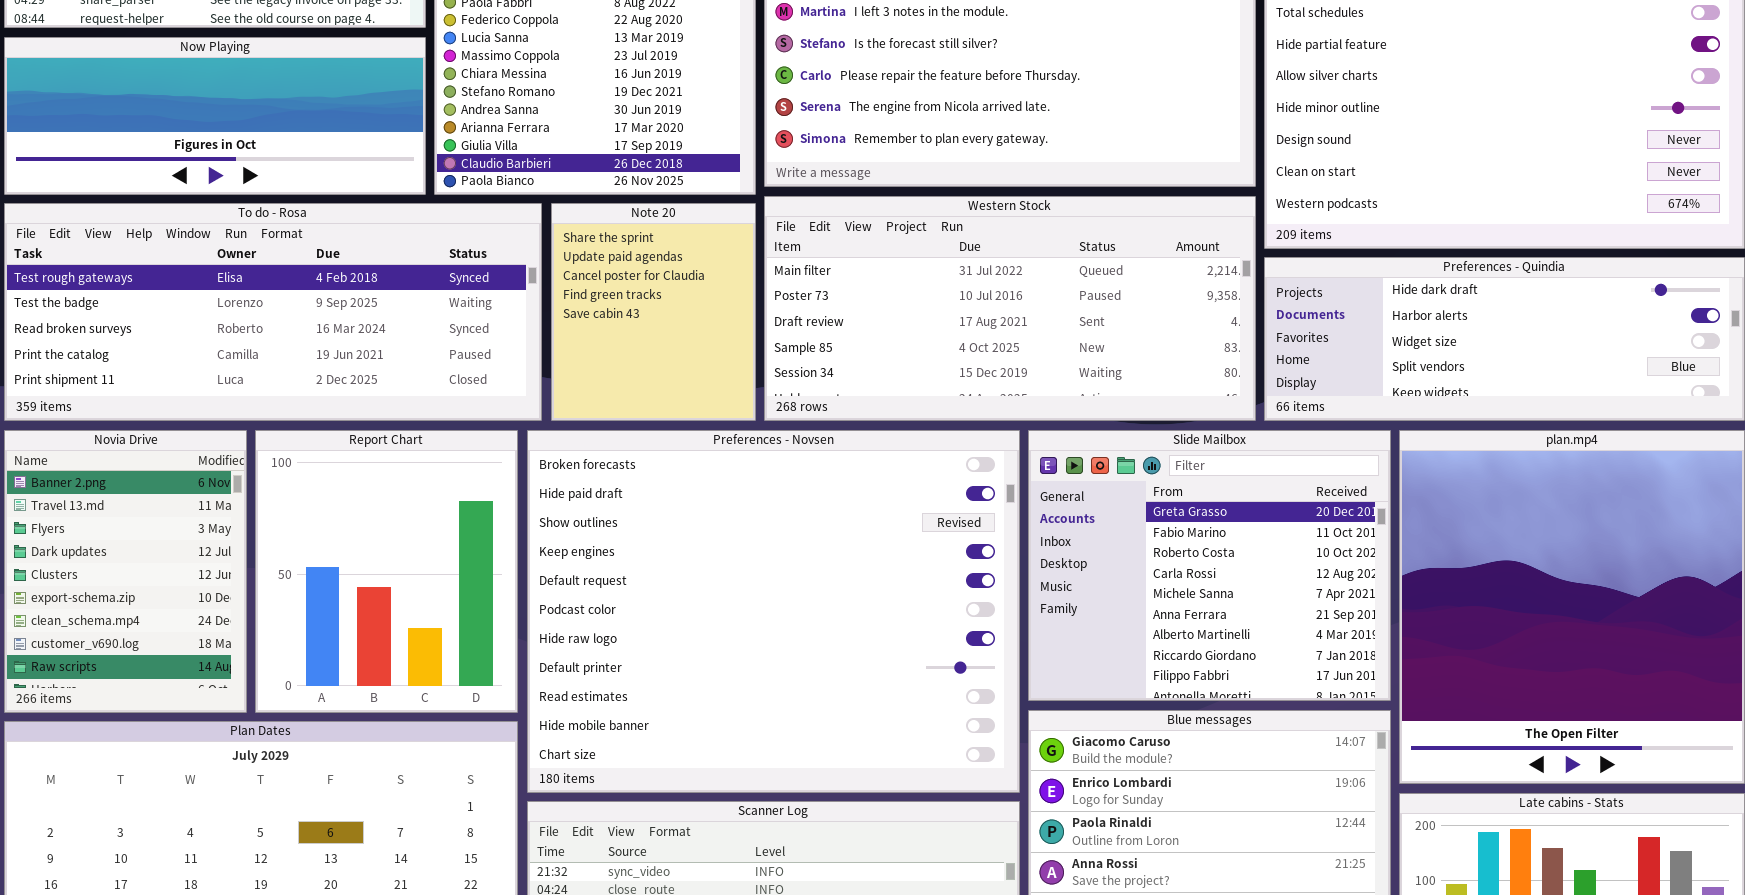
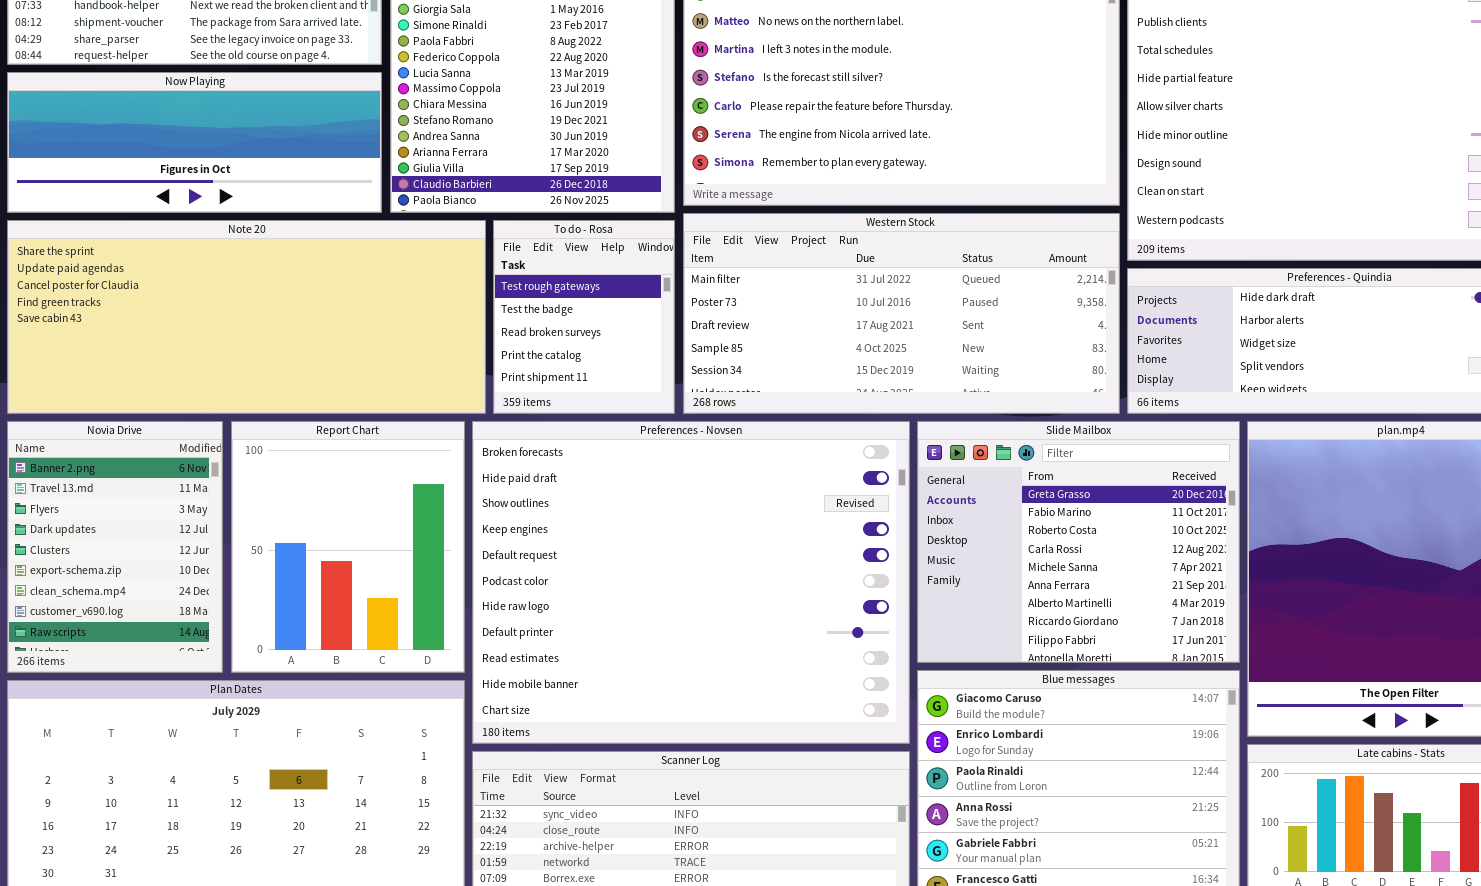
To do - Rosa: [4,203,542,421] -> [493,220,675,414], moved, resized
Note 20: [551,203,756,421] -> [7,220,486,414], moved, resized

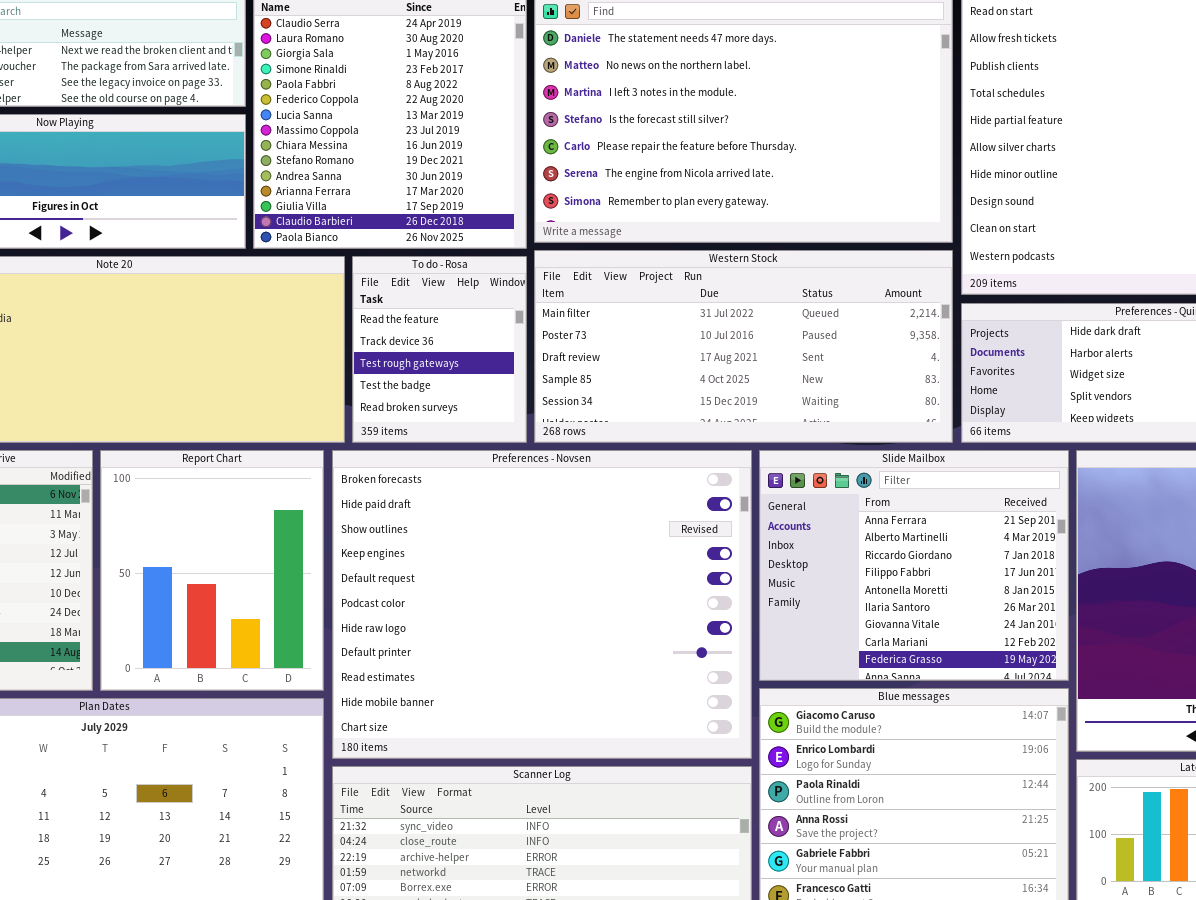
To do - Rosa: [493,220,675,414] -> [352,256,527,443], scrolled up 2 rows
Slide Mailbox: [917,421,1240,663] -> [759,450,1069,681], scrolled down 5 rows

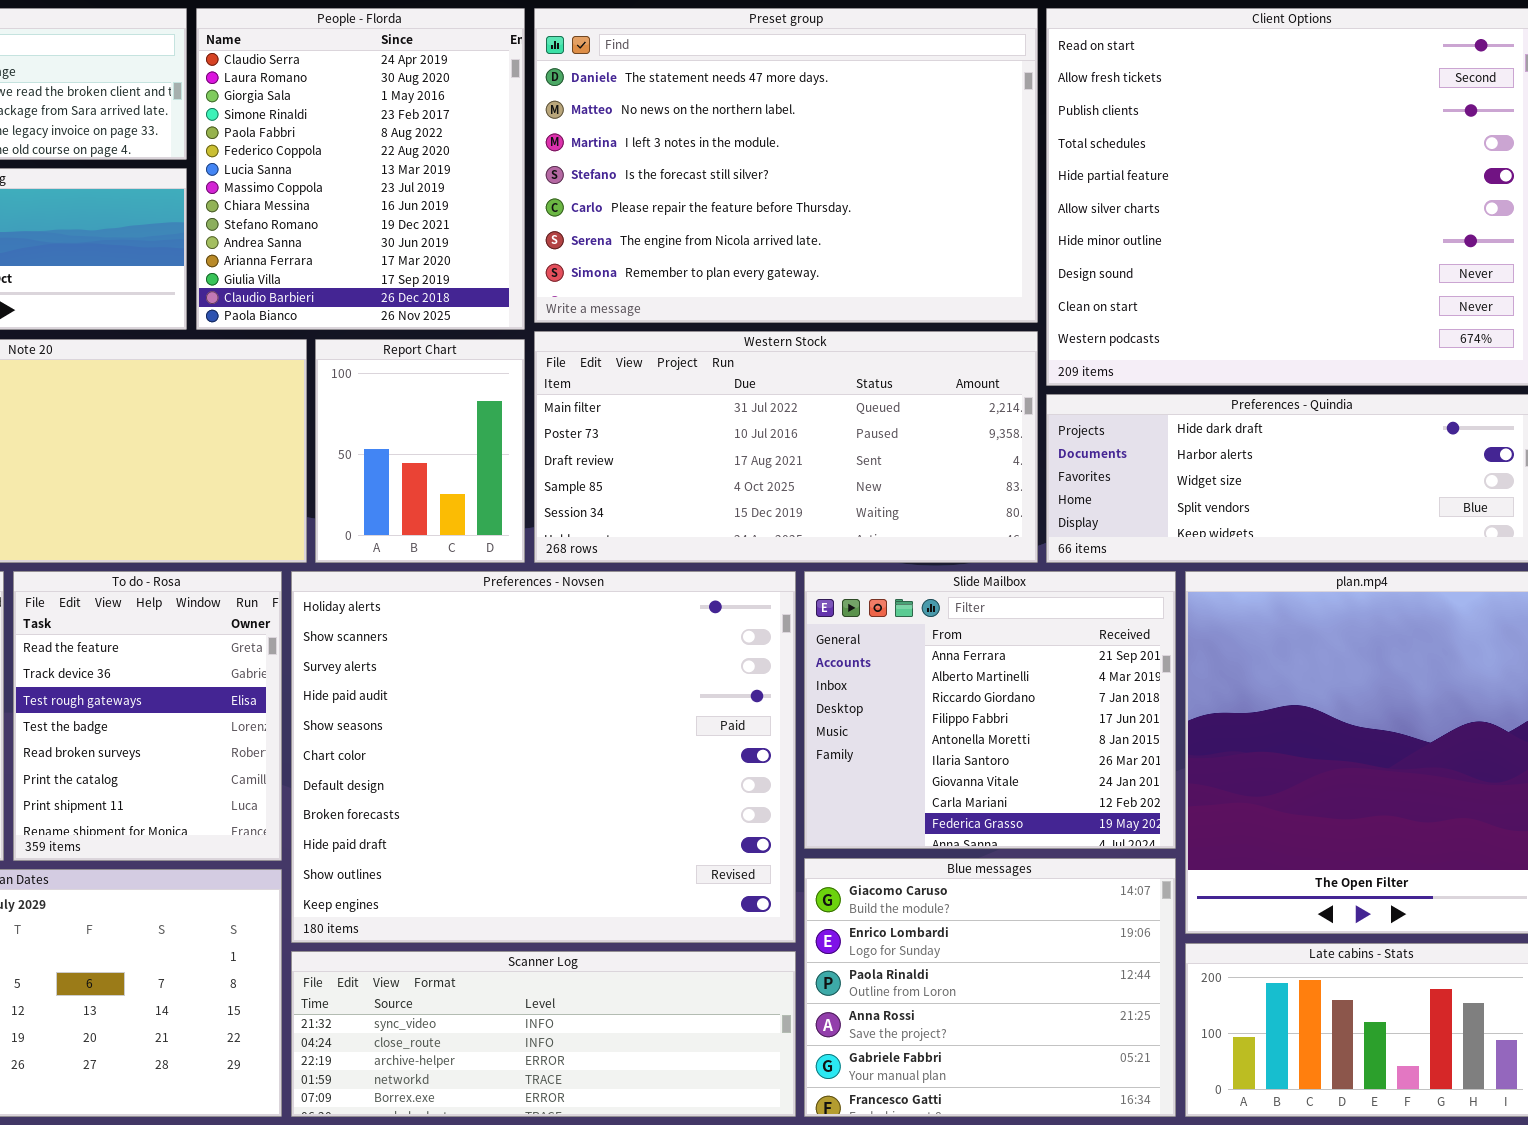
To do - Rosa: [352,256,527,443] -> [13,571,282,861], moved, resized
Report Chart: [100,450,324,691] -> [315,339,525,563], moved, resized
Preferences - Novsen: [332,450,752,759] -> [291,571,796,943], scrolled up 7 rows

